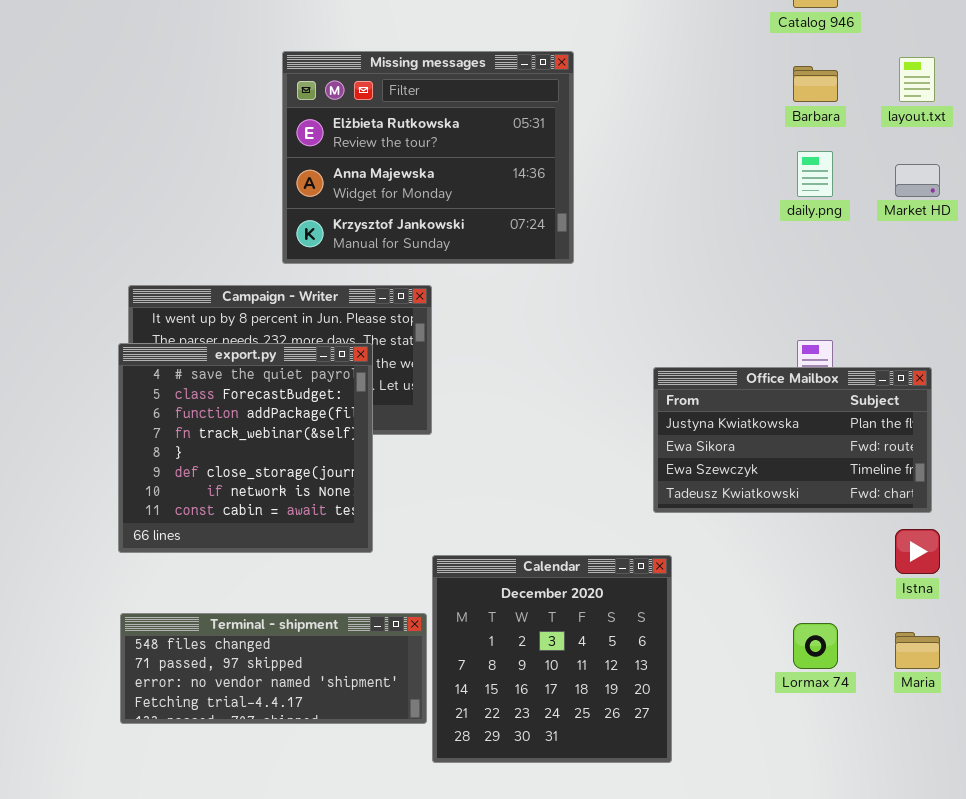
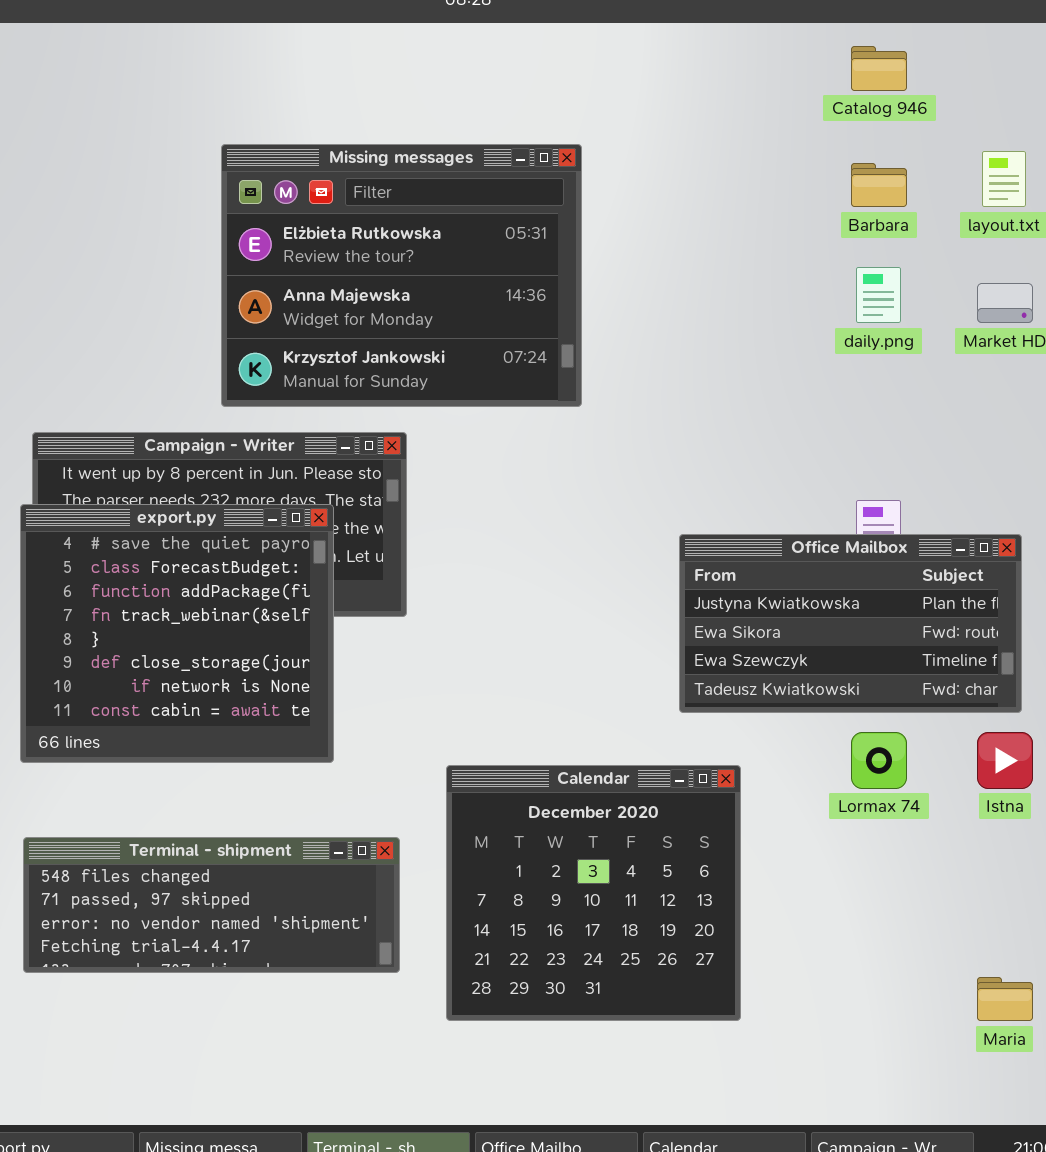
Calendar: [432,555,672,763] -> [446,765,741,1021], moved
Lormax 74: [793,623,838,669] -> [851,732,907,789], moved
Maria: [895,632,940,669] -> [977,977,1033,1021], moved

